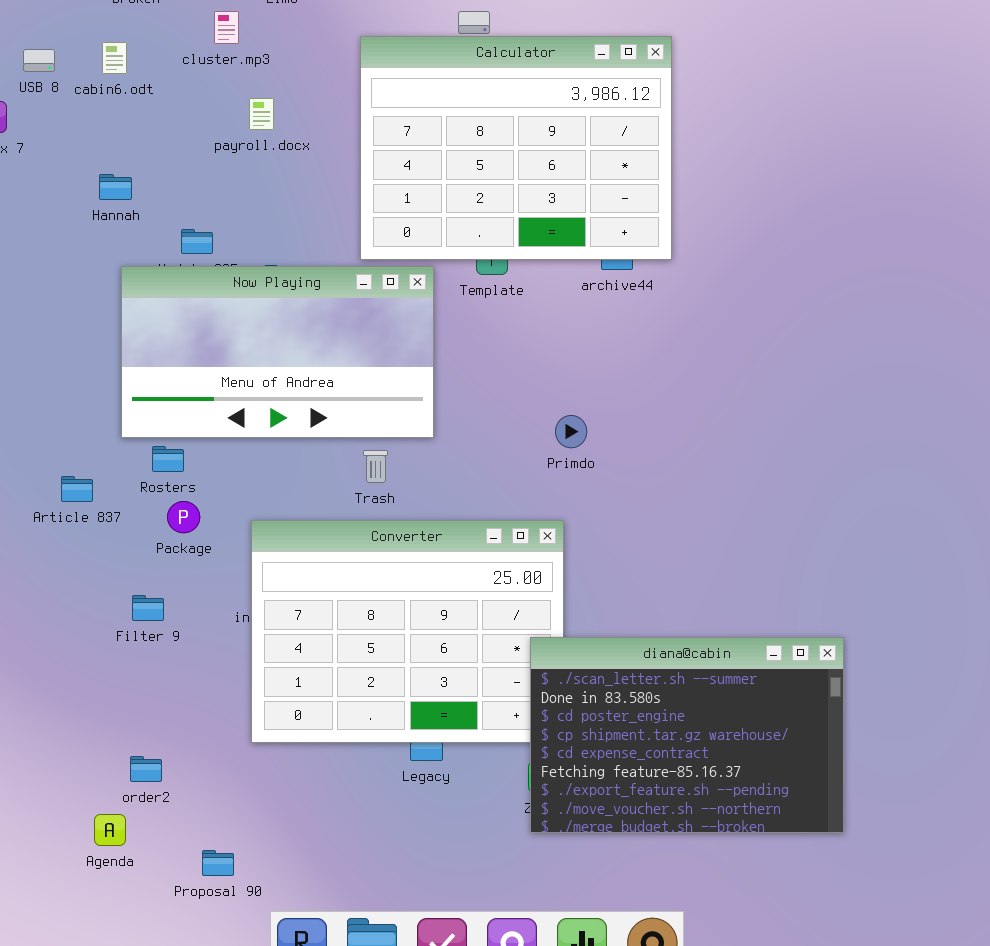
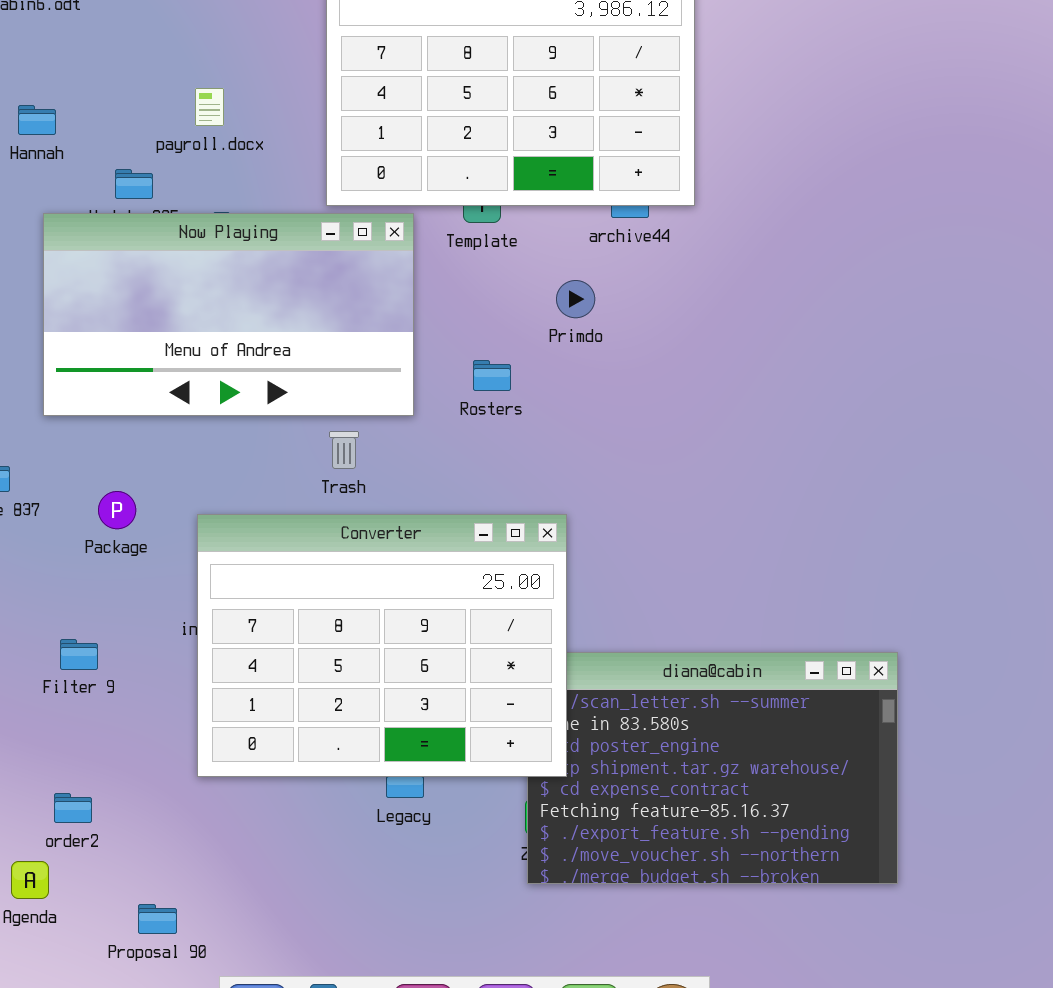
payroll.docx: [249,98,274,130] -> [195,88,224,126], moved
Primdo: [555,415,587,448] -> [556,280,595,318], moved
Rosters: [152,446,184,472] -> [473,360,511,391], moved
Converter: [251,520,564,743] -> [197,514,567,777], raised
Filter 9: [132,595,164,621] -> [60,639,98,670], moved

